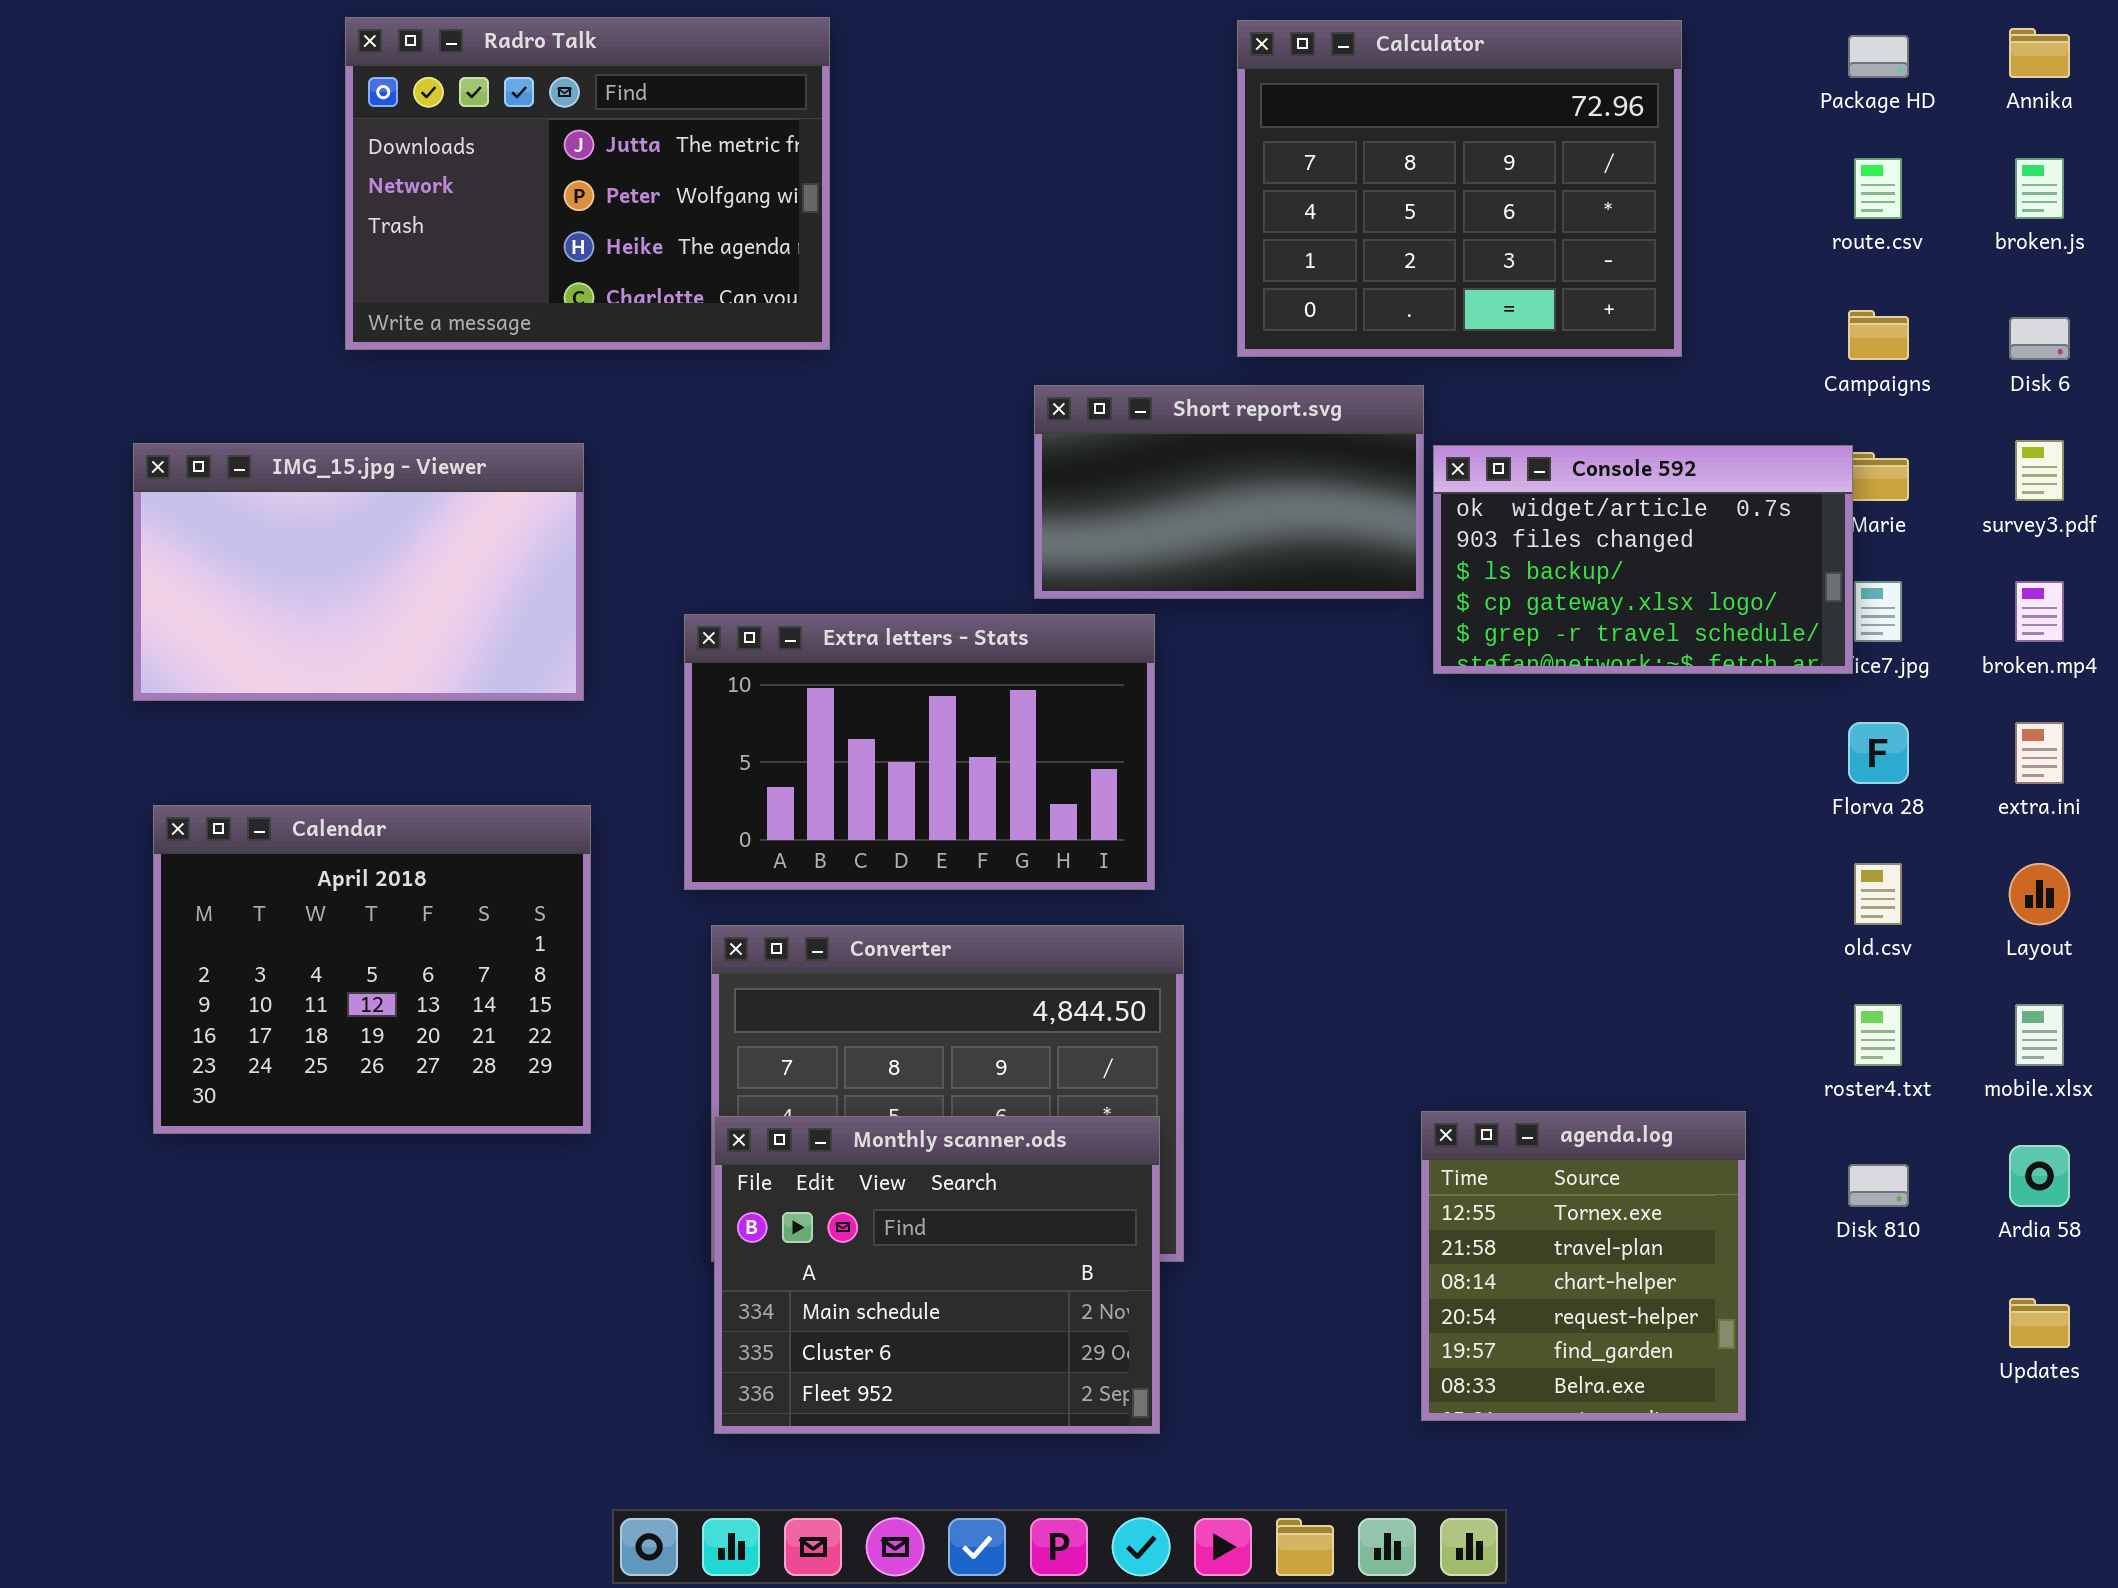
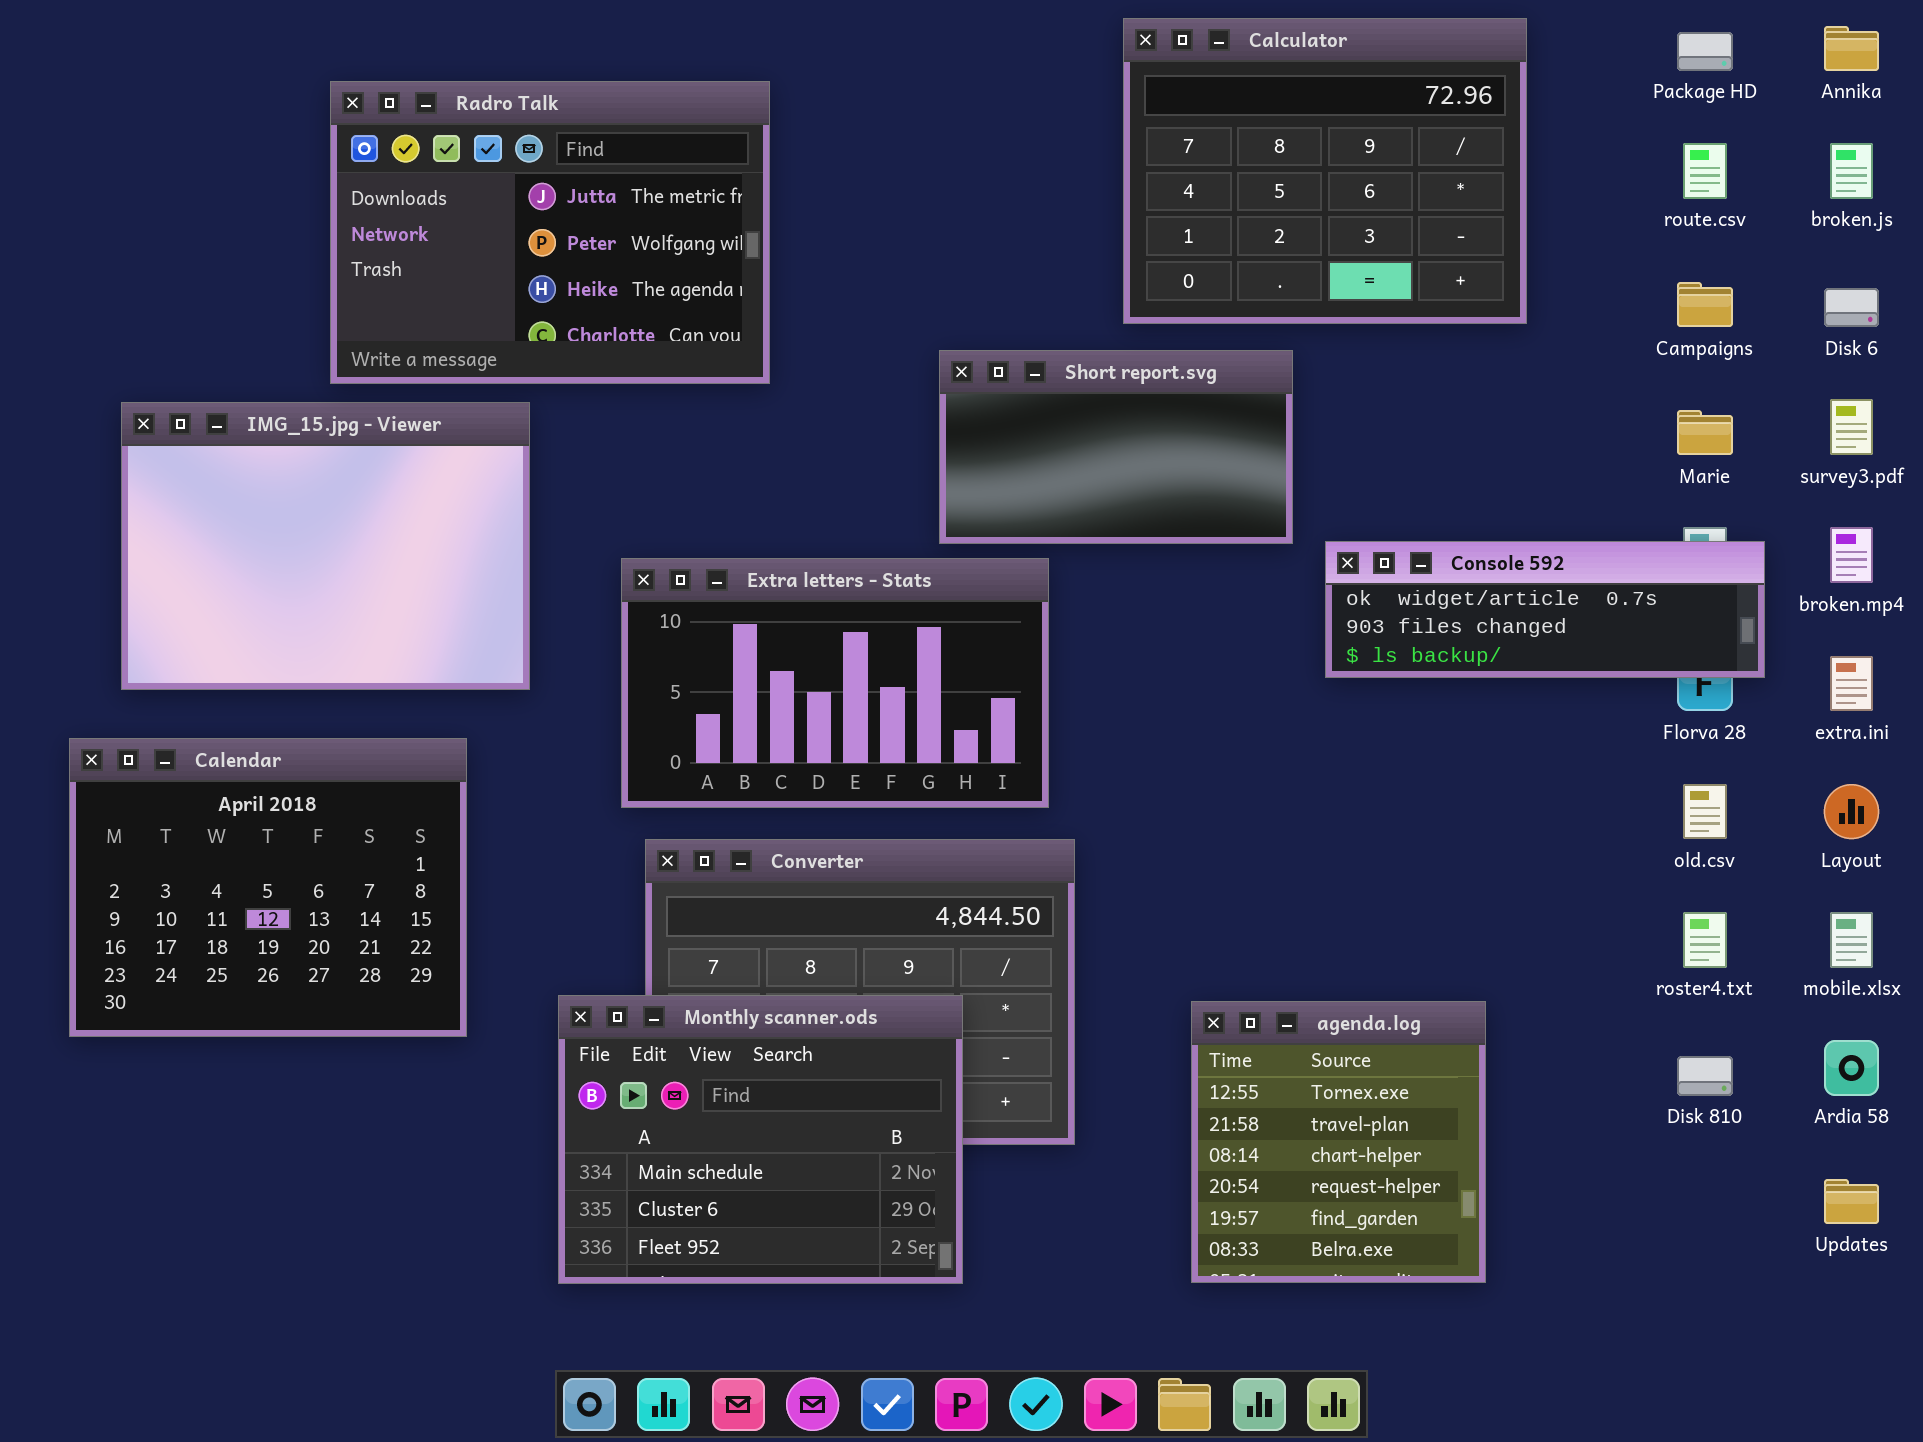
Radro Talk: [345,17,830,350] -> [330,81,770,384], moved
IMG_15.jpg - Viewer: [133,443,584,701] -> [121,402,530,690], resized
Console 592: [1433,445,1853,674] -> [1325,541,1765,678], moved, resized
Calendar: [153,805,591,1134] -> [69,738,467,1037], moved
agenda.log: [1421,1111,1746,1421] -> [1191,1001,1486,1283], moved
Monthly scanner.ods: [714,1116,1160,1434] -> [558,995,963,1284], moved

